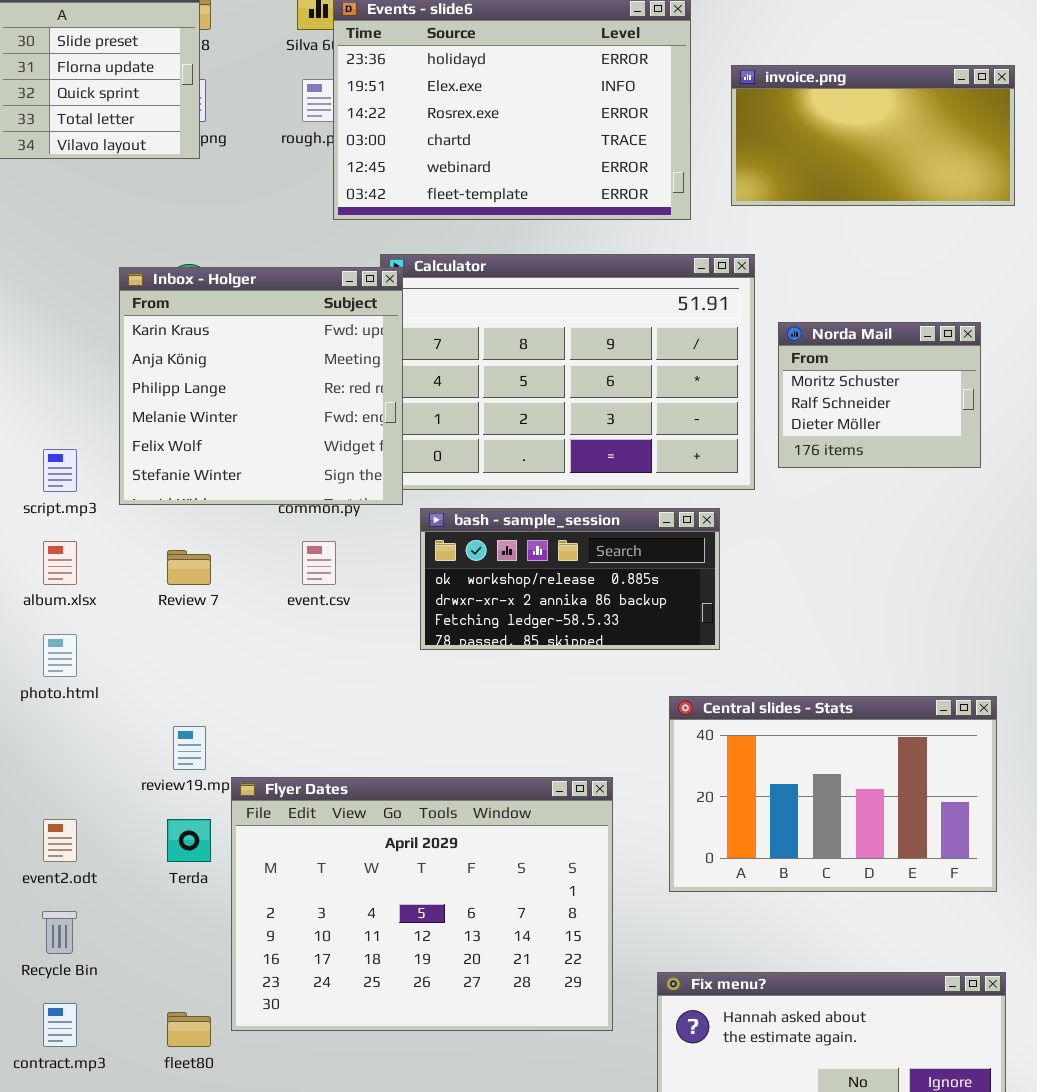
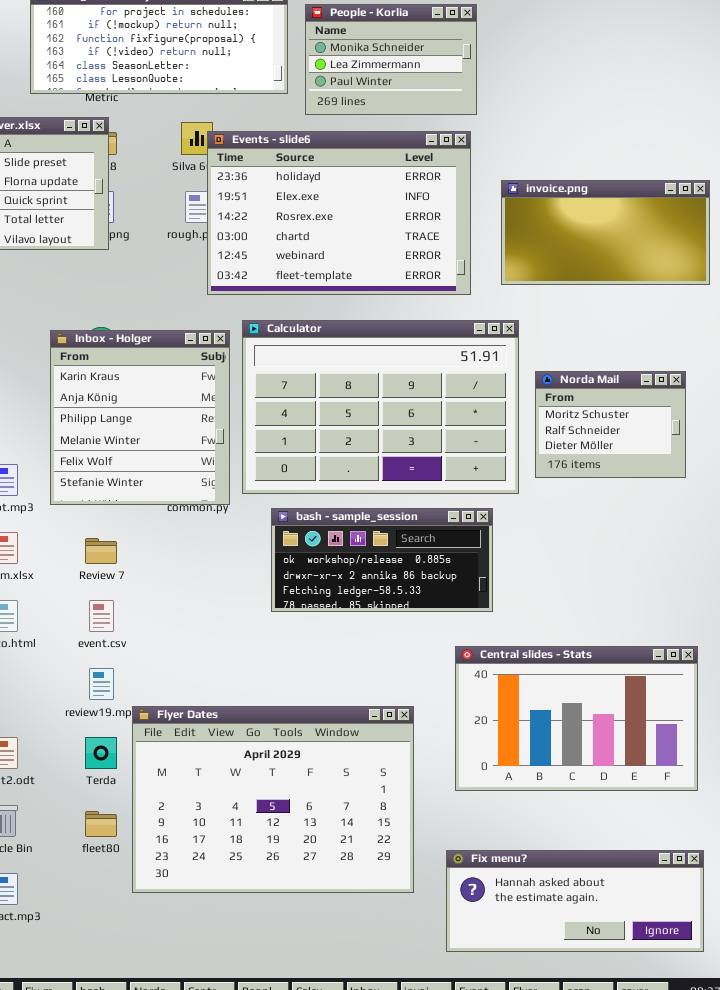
Inbox - Holger: [119,267,403,505] -> [50,330,230,505], resized
event.csv: [302,541,336,585] -> [89,600,114,632], moved
fleet80: [167,1012,211,1047] -> [85,811,117,837], moved

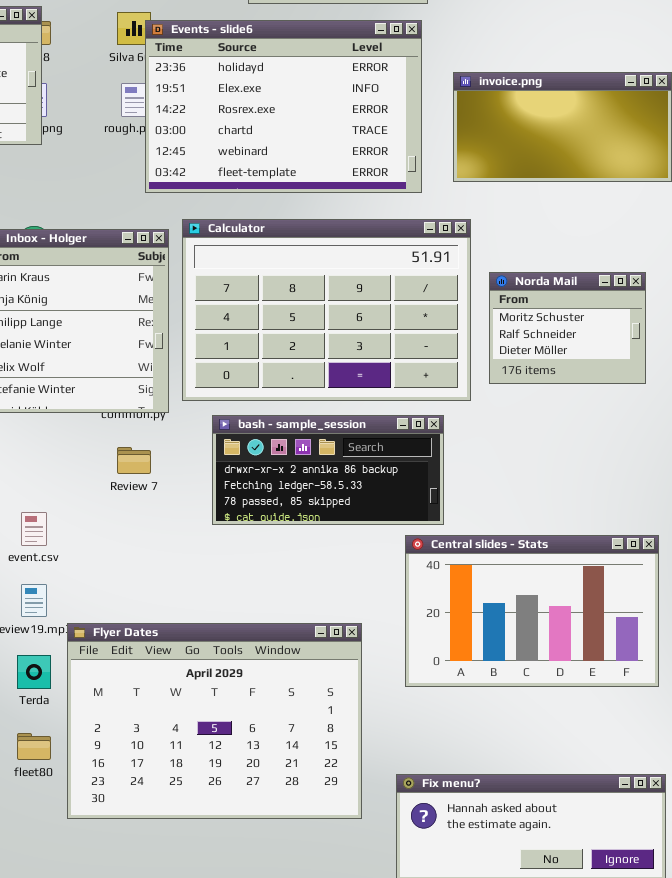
bash - sample_session: [271,508,493,612] -> [212,415,444,525], scrolled down 1 row
Review 7: [85,538,117,564] -> [117,447,151,474], moved
Central slides - Stats: [455,646,698,791] -> [405,535,659,687], moved

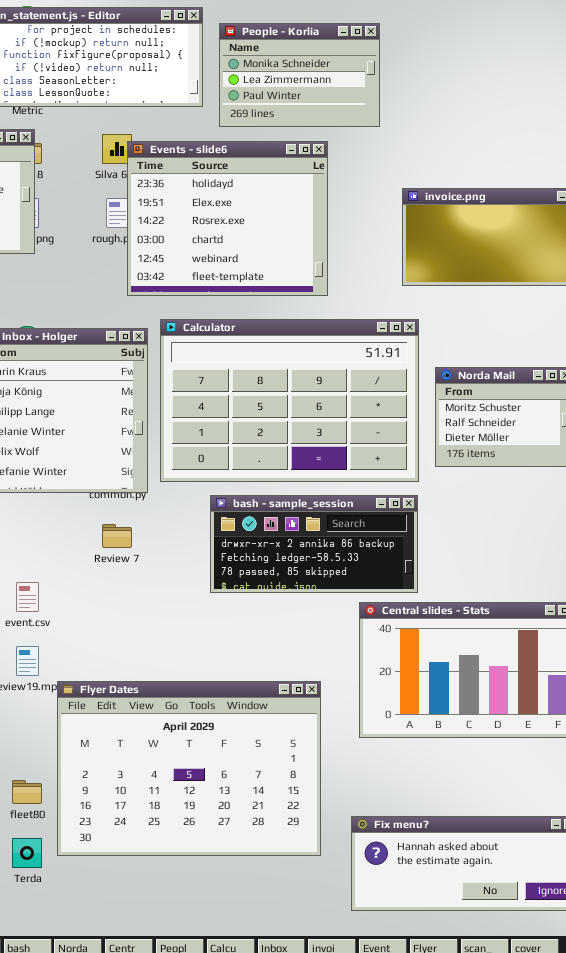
Events - slide6: [145,20,422,193] -> [127,141,328,296], resized
bash - sample_session: [212,415,444,525] -> [210,495,418,593], moved
Terda: [17,655,51,689] -> [12,838,42,868], moved

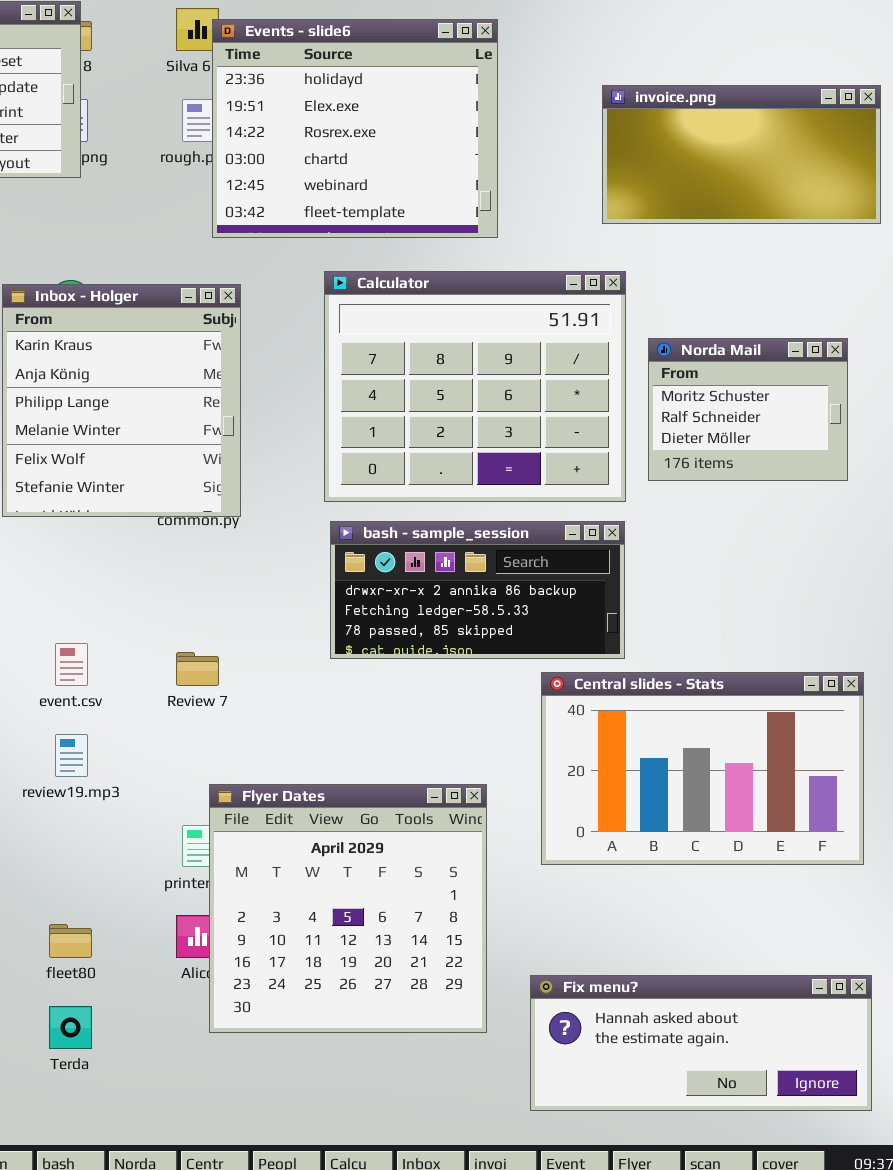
Calculator: [160,319,419,482] -> [324,271,626,502], resized
Review 7: [102,524,132,548] -> [176,652,219,686], moved
Flyer Dates: [57,681,321,856] -> [209,784,487,1033], resized

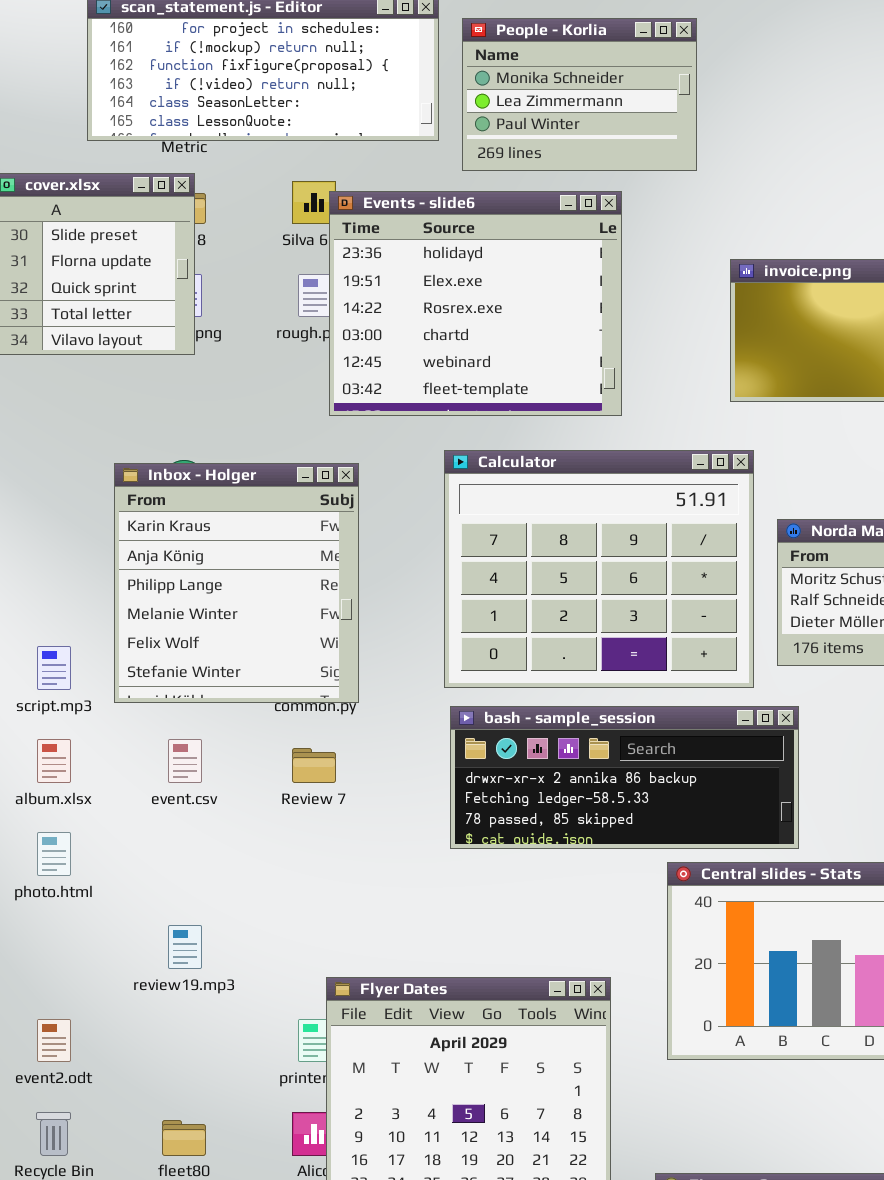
bash - sample_session: [330,521,625,659] -> [450,706,799,849], resized
event.csv: [55,643,88,686] -> [168,739,202,783], moved
Review 7: [176,652,219,686] -> [292,748,336,783], moved

